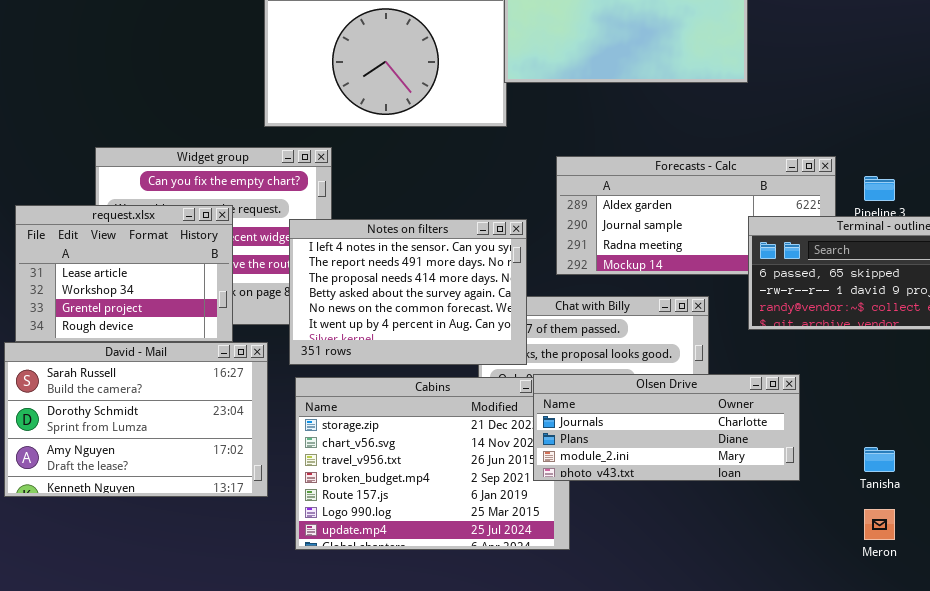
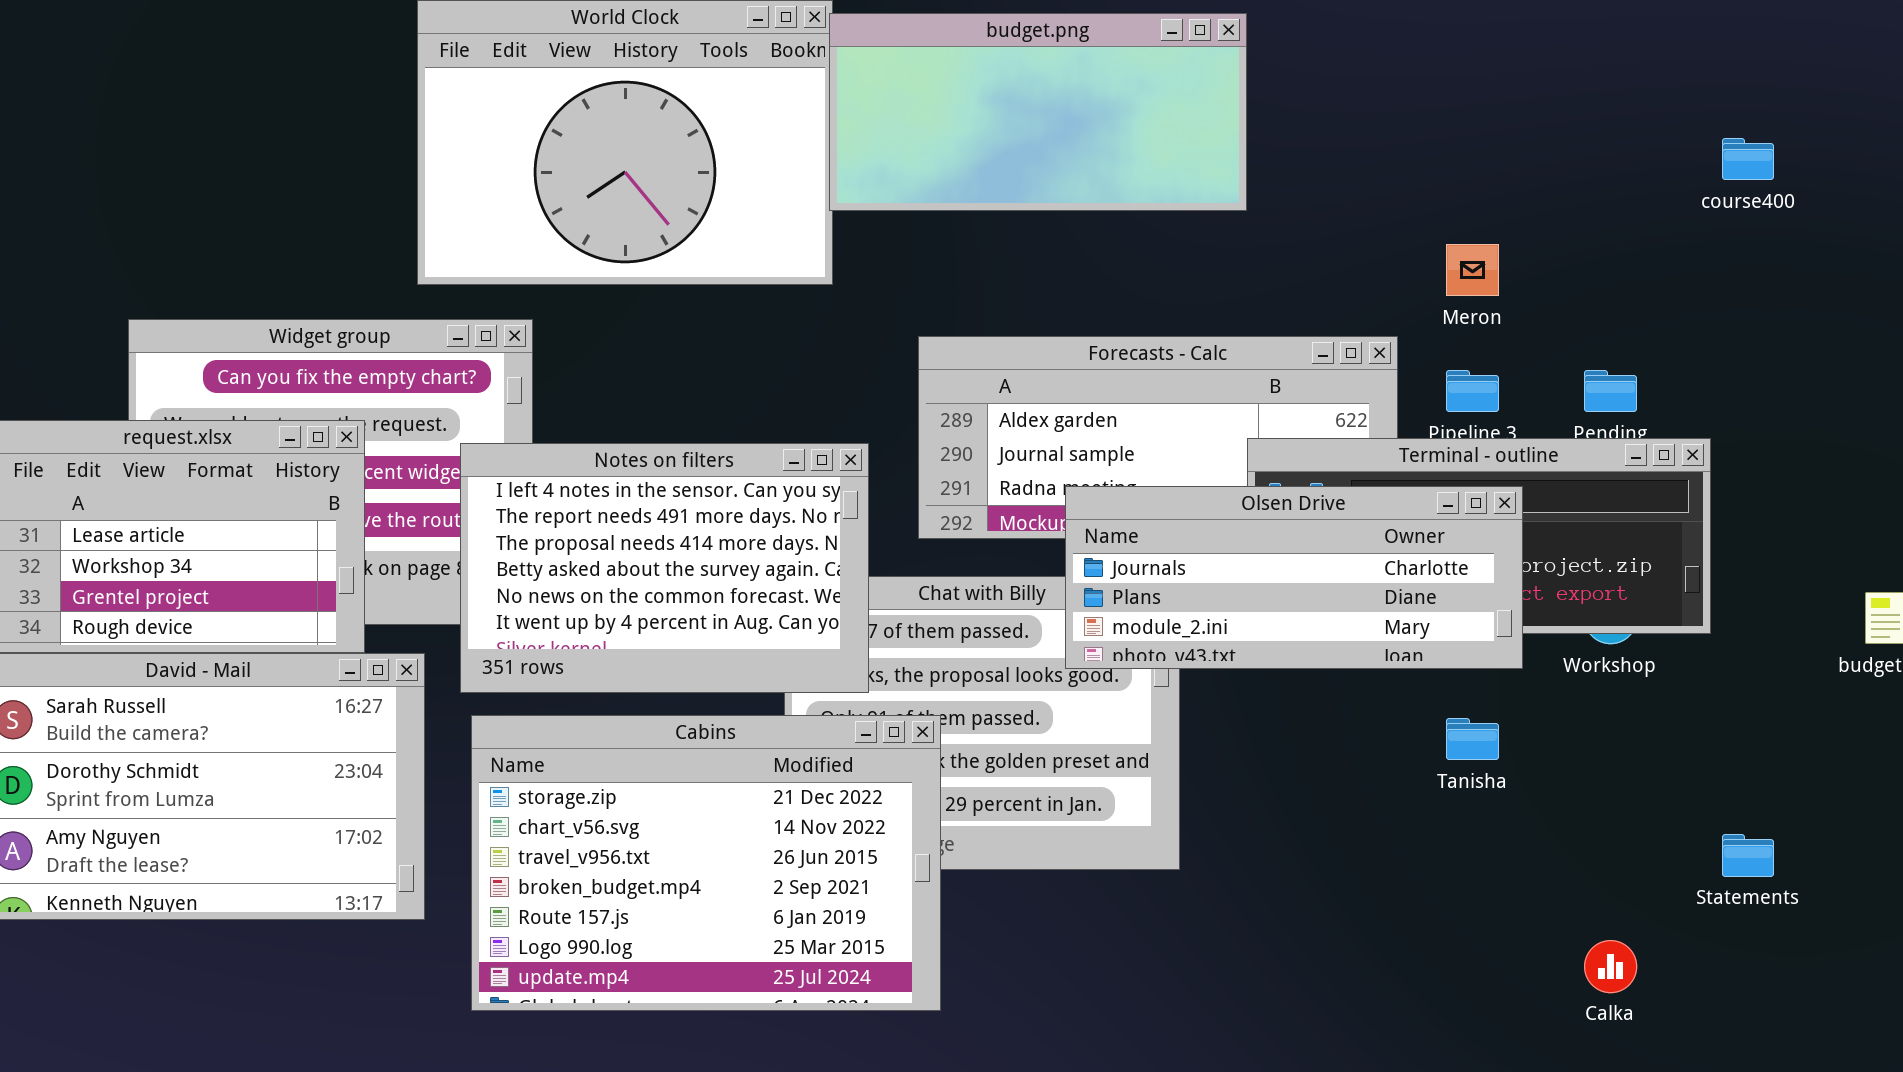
Olsen Drive: [533,374,800,481] -> [1065,486,1523,669], moved
Tanisha: [864,447,895,472] -> [1446,718,1499,760], moved
Meron: [864,509,895,540] -> [1446,244,1499,296], moved

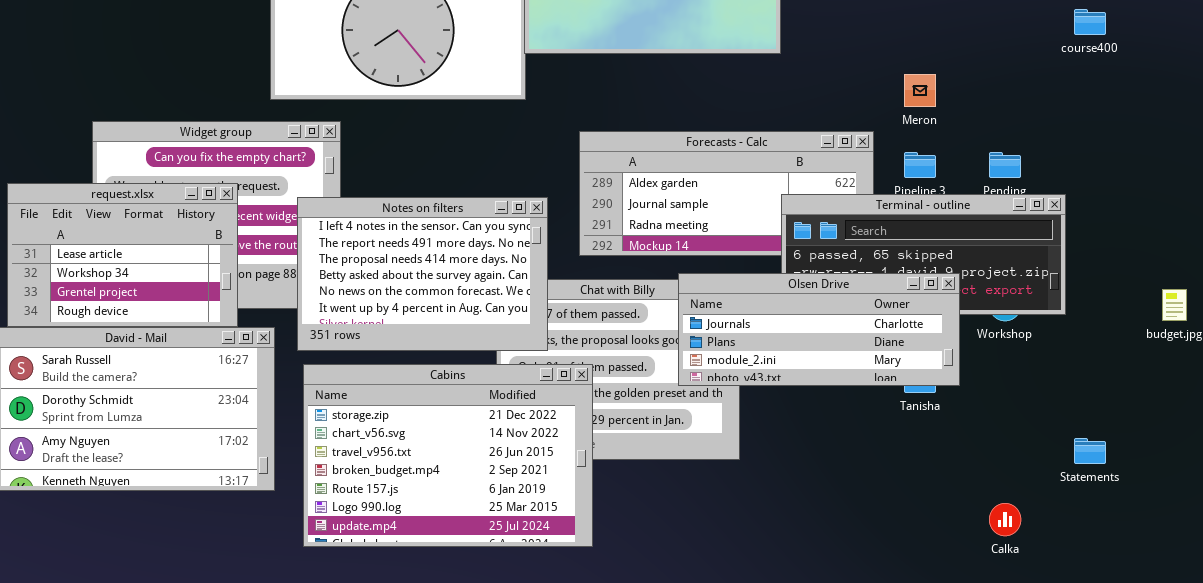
Olsen Drive: [1065,486,1523,669] -> [678,273,960,386], moved

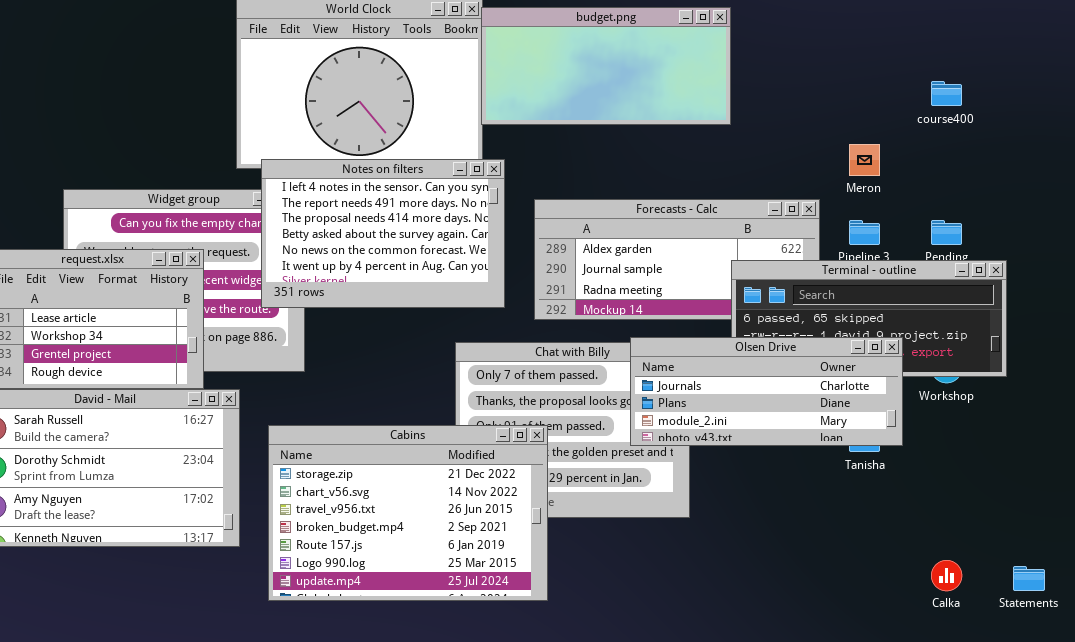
course400: [1074,9,1106,35] -> [931,81,962,106], moved
Notes on filters: [297,197,548,351] -> [261,159,505,308], moved
Statements: [1074,438,1106,464] -> [1013,566,1045,591], moved

